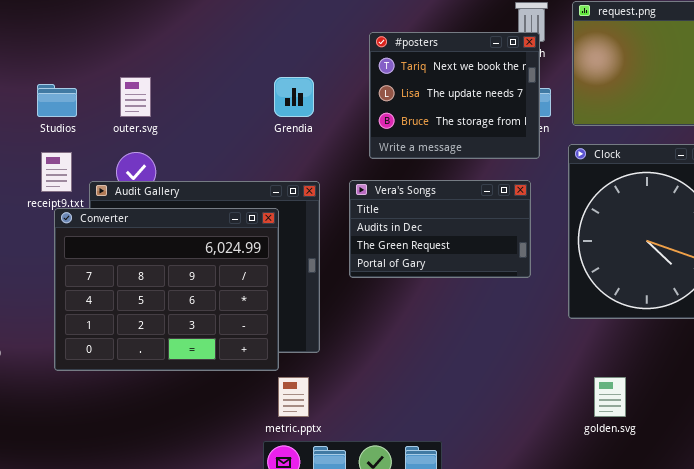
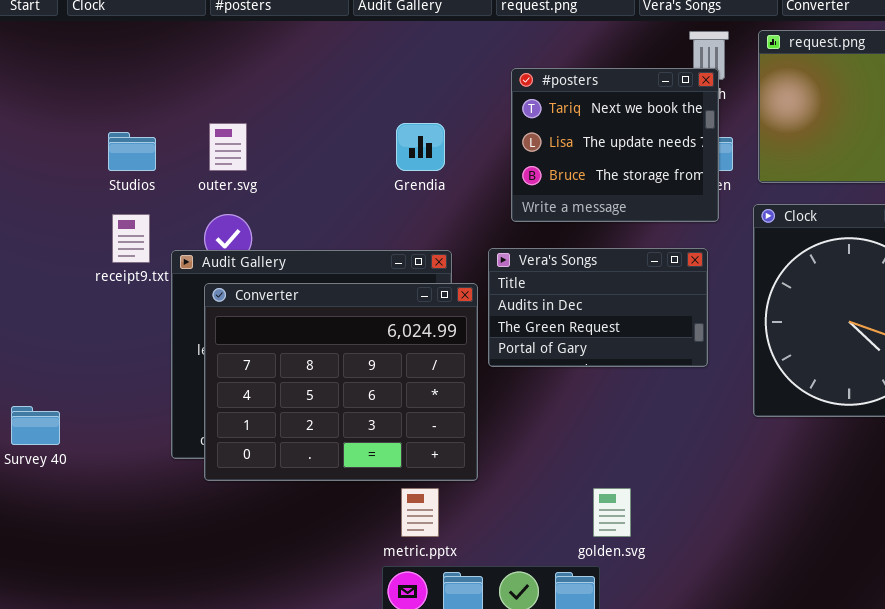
Converter: [54,208,279,371] -> [204,283,478,481], moved
golden.svg: [594,377,626,417] -> [593,488,631,537], moved

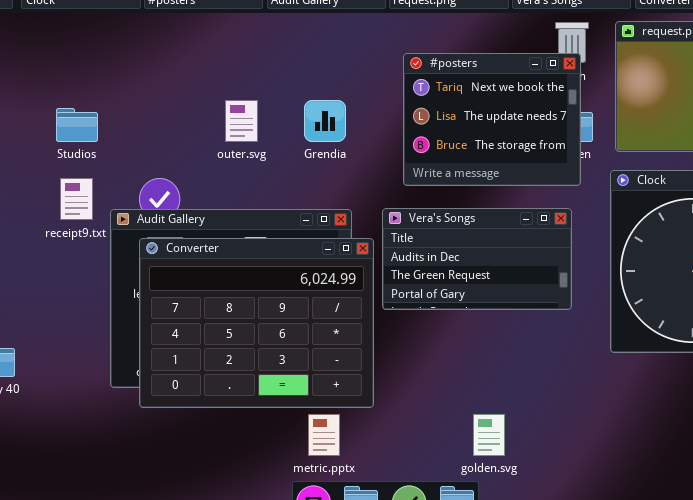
outer.svg: [209,123,247,171] -> [225,100,258,142], moved

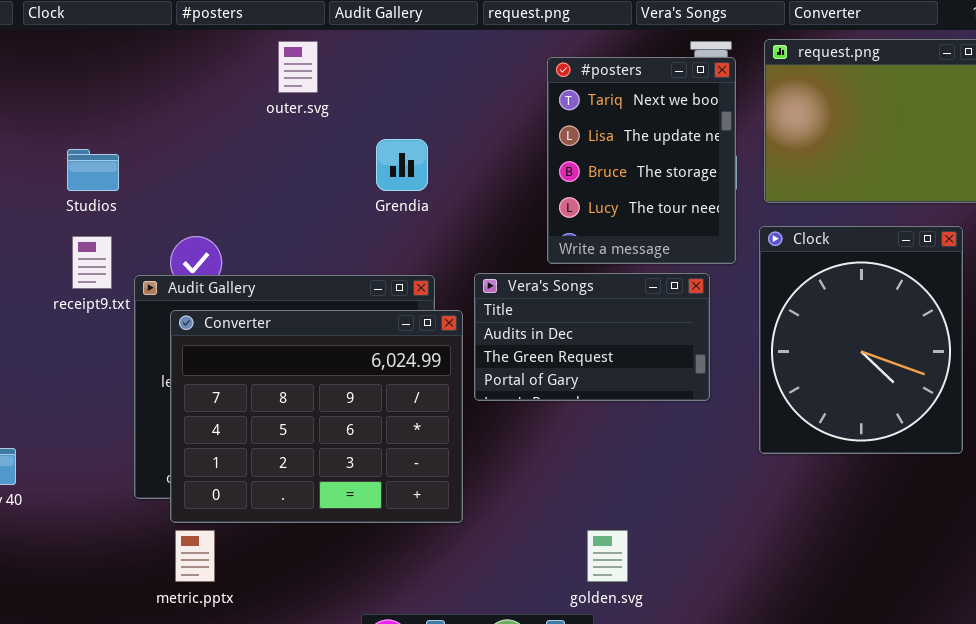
#posters: [403,53,581,186] -> [547,57,736,264], moved, resized
outer.svg: [225,100,258,142] -> [278,41,318,93], moved
metric.pptx: [308,414,340,456] -> [175,530,215,582], moved

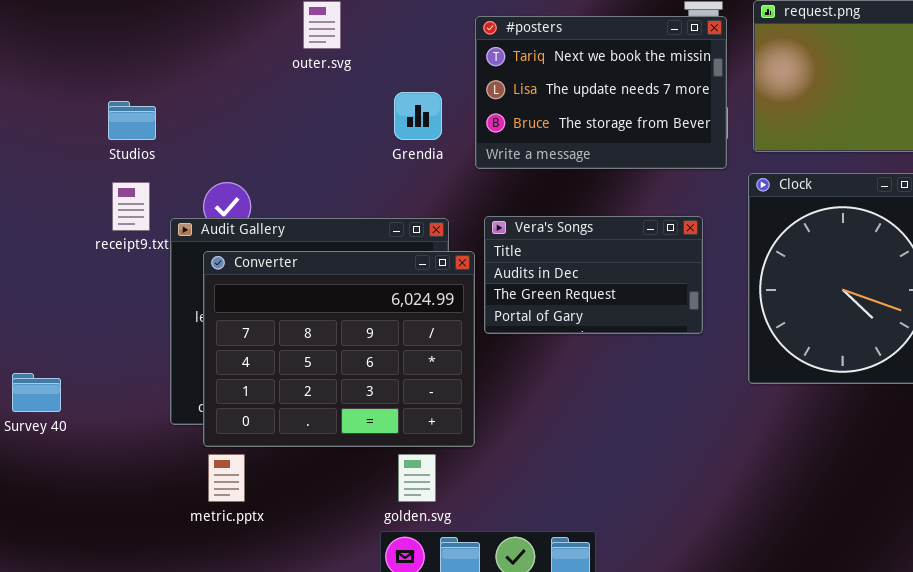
#posters: [547,57,736,264] -> [475,16,727,169], resized
golden.svg: [587,530,628,582] -> [398,454,436,502], moved

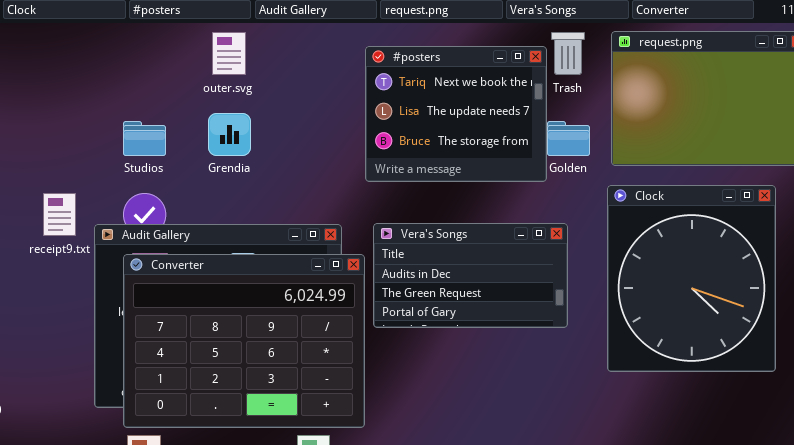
#posters: [475,16,727,169] -> [365,46,547,182], resized
Grendia: [394,92,442,140] -> [208,113,251,156], moved
Studios: [108,101,156,140] -> [123,121,166,156], moved

